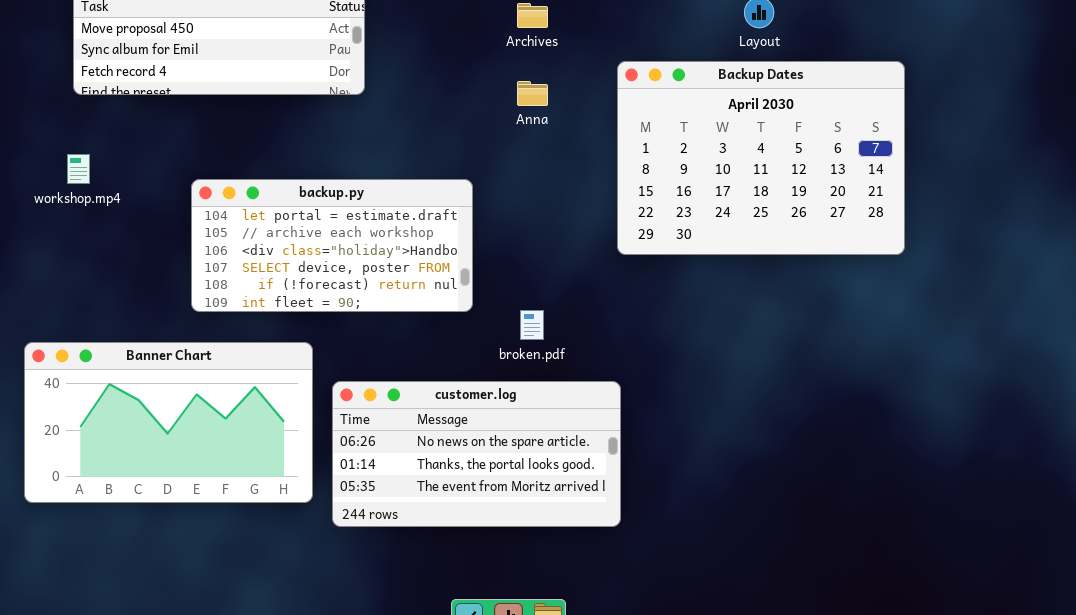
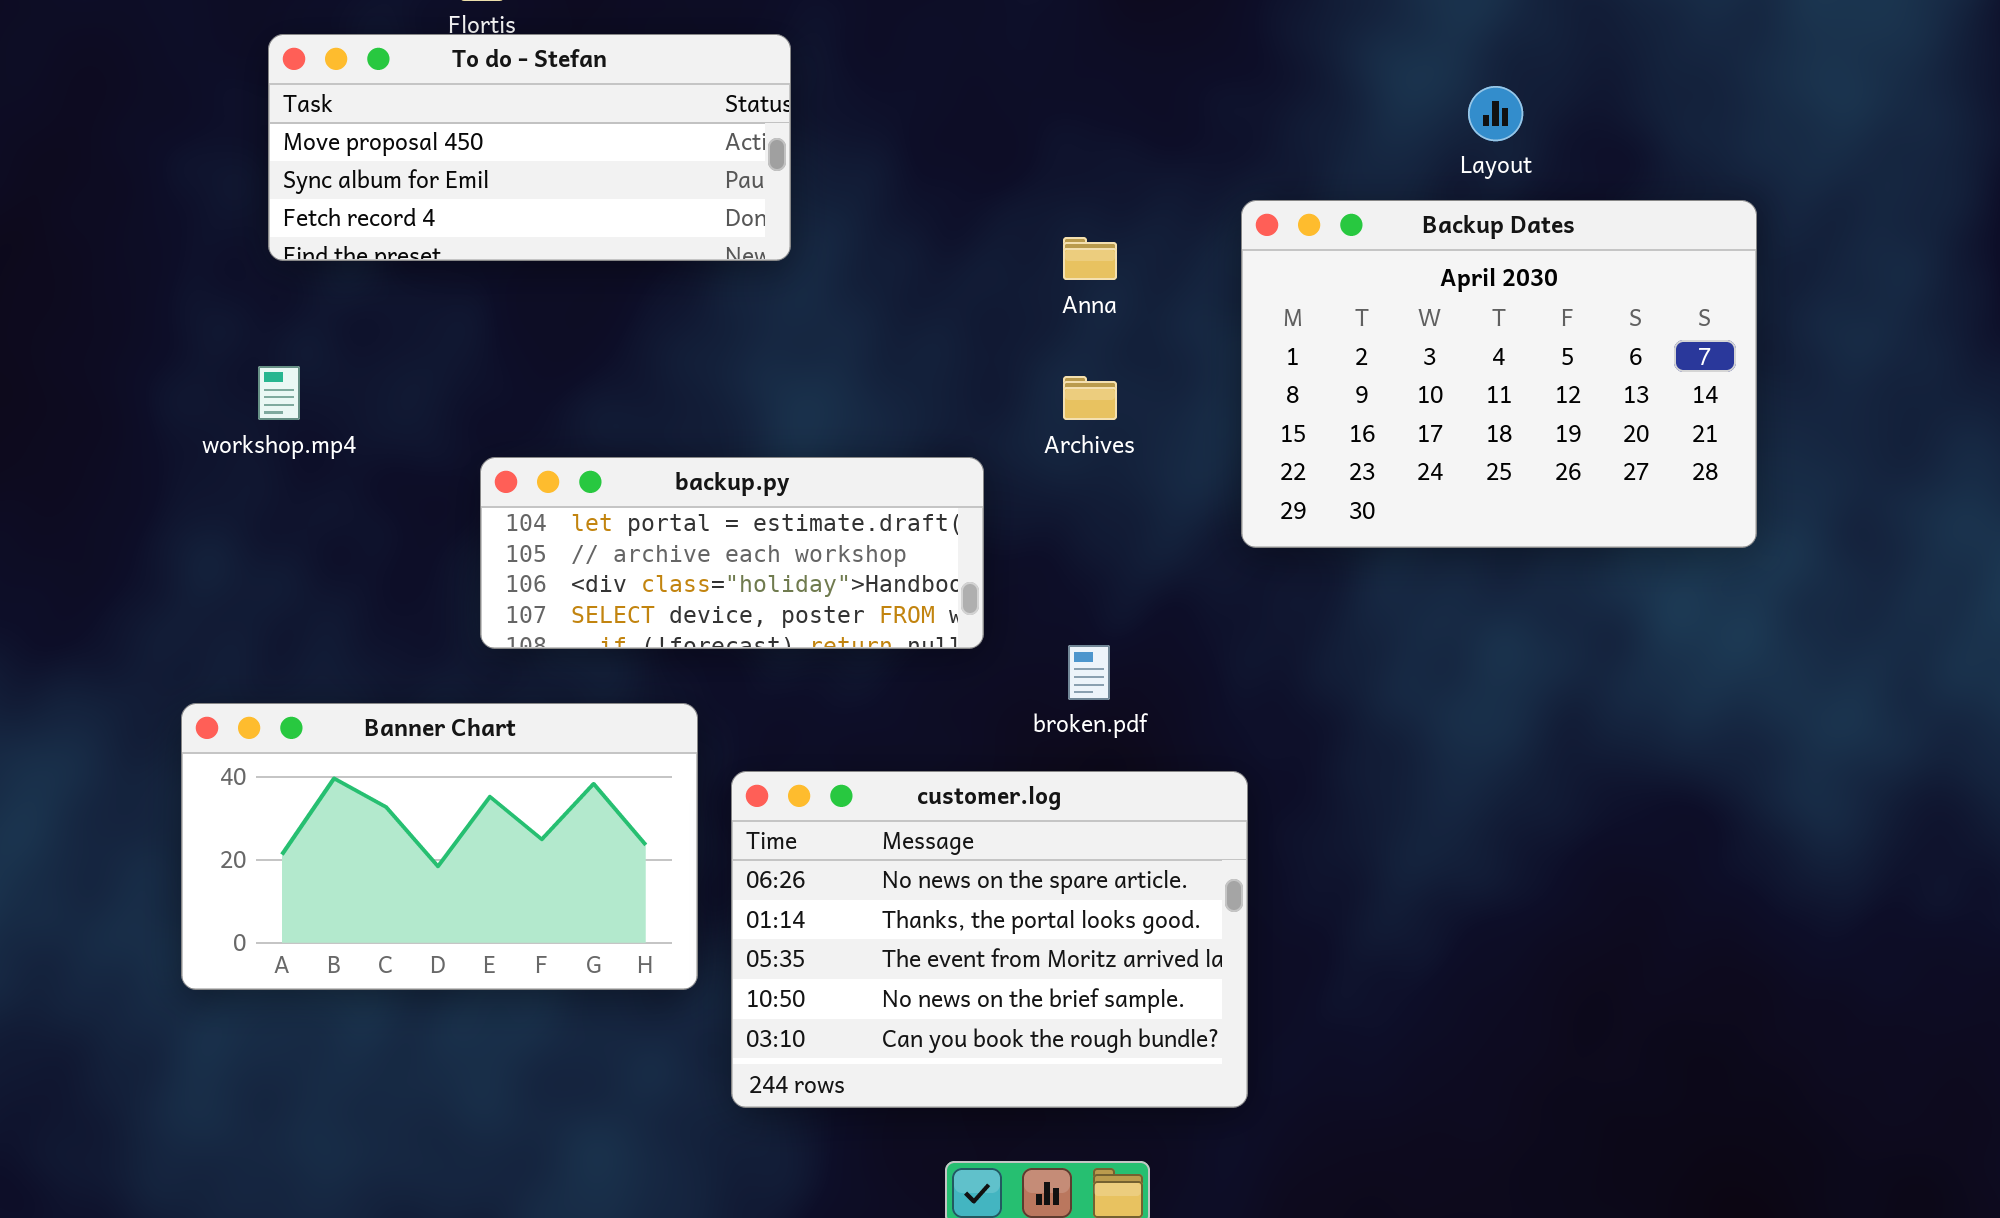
Archives: [517,3,548,28] -> [1063,376,1117,420], moved
backup.py: [191,179,473,312] -> [480,457,984,649], resized
customer.log: [332,381,621,527] -> [731,771,1248,1108], resized

